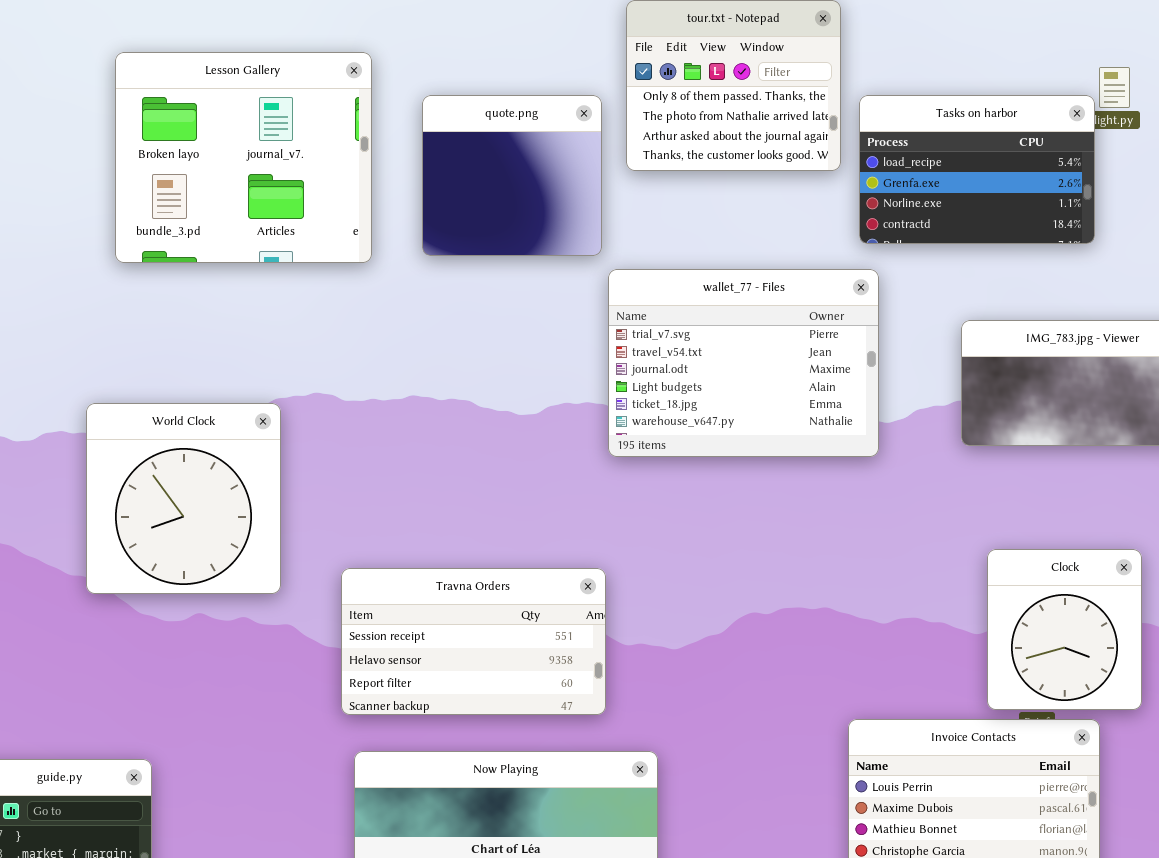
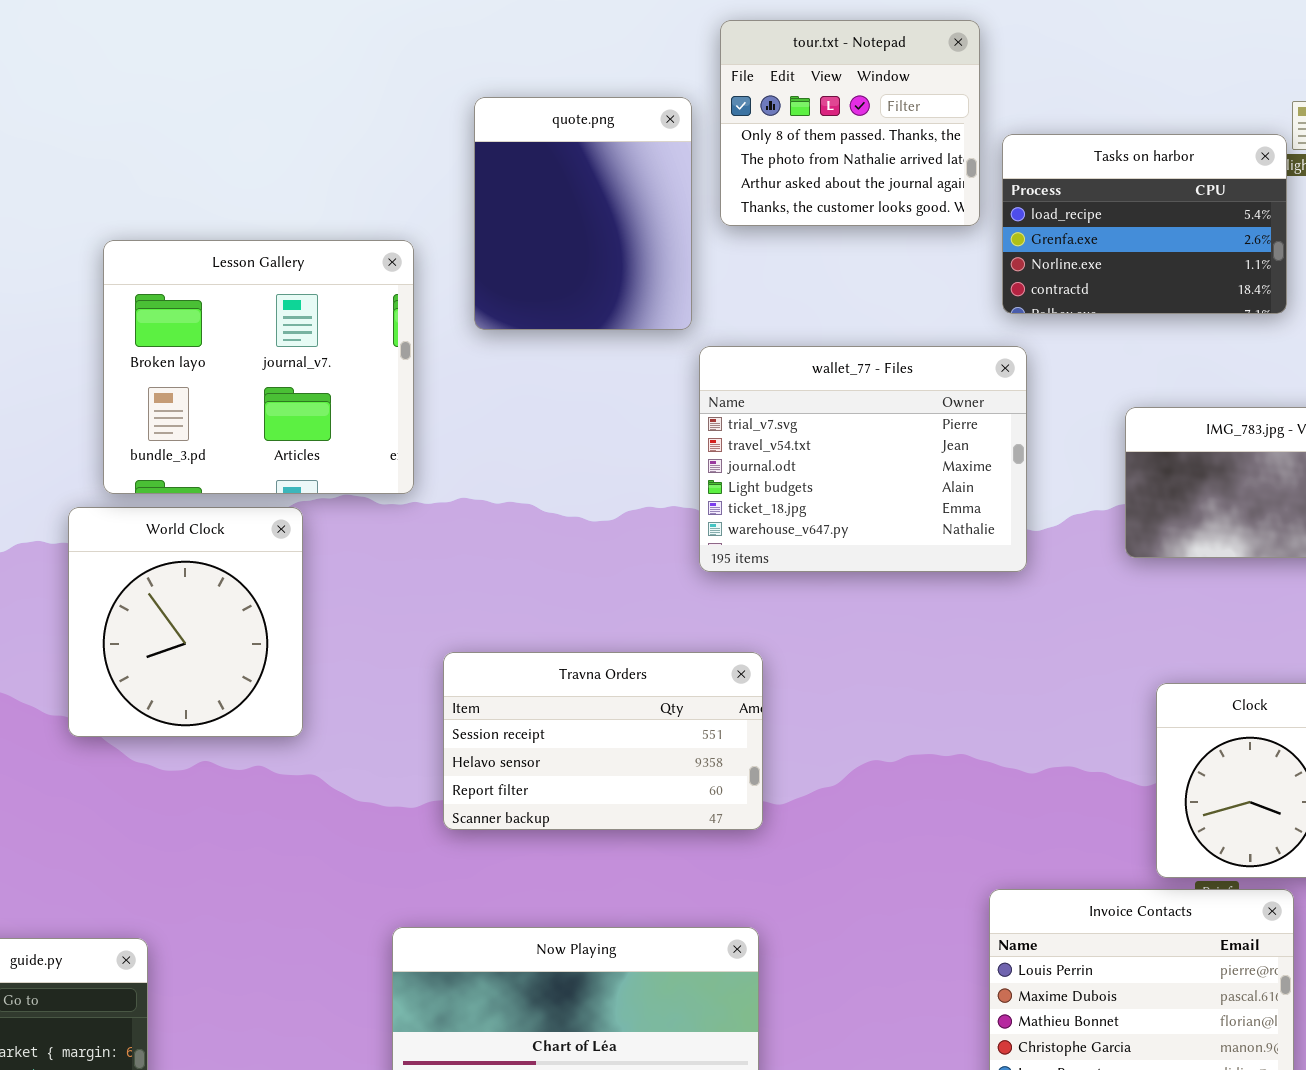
Lesson Gallery: [115,52,372,263] -> [103,240,414,494], moved
quote.png: [422,95,602,256] -> [474,97,692,330], resized
Travna Orders: [341,568,606,715] -> [443,652,763,830], moved

